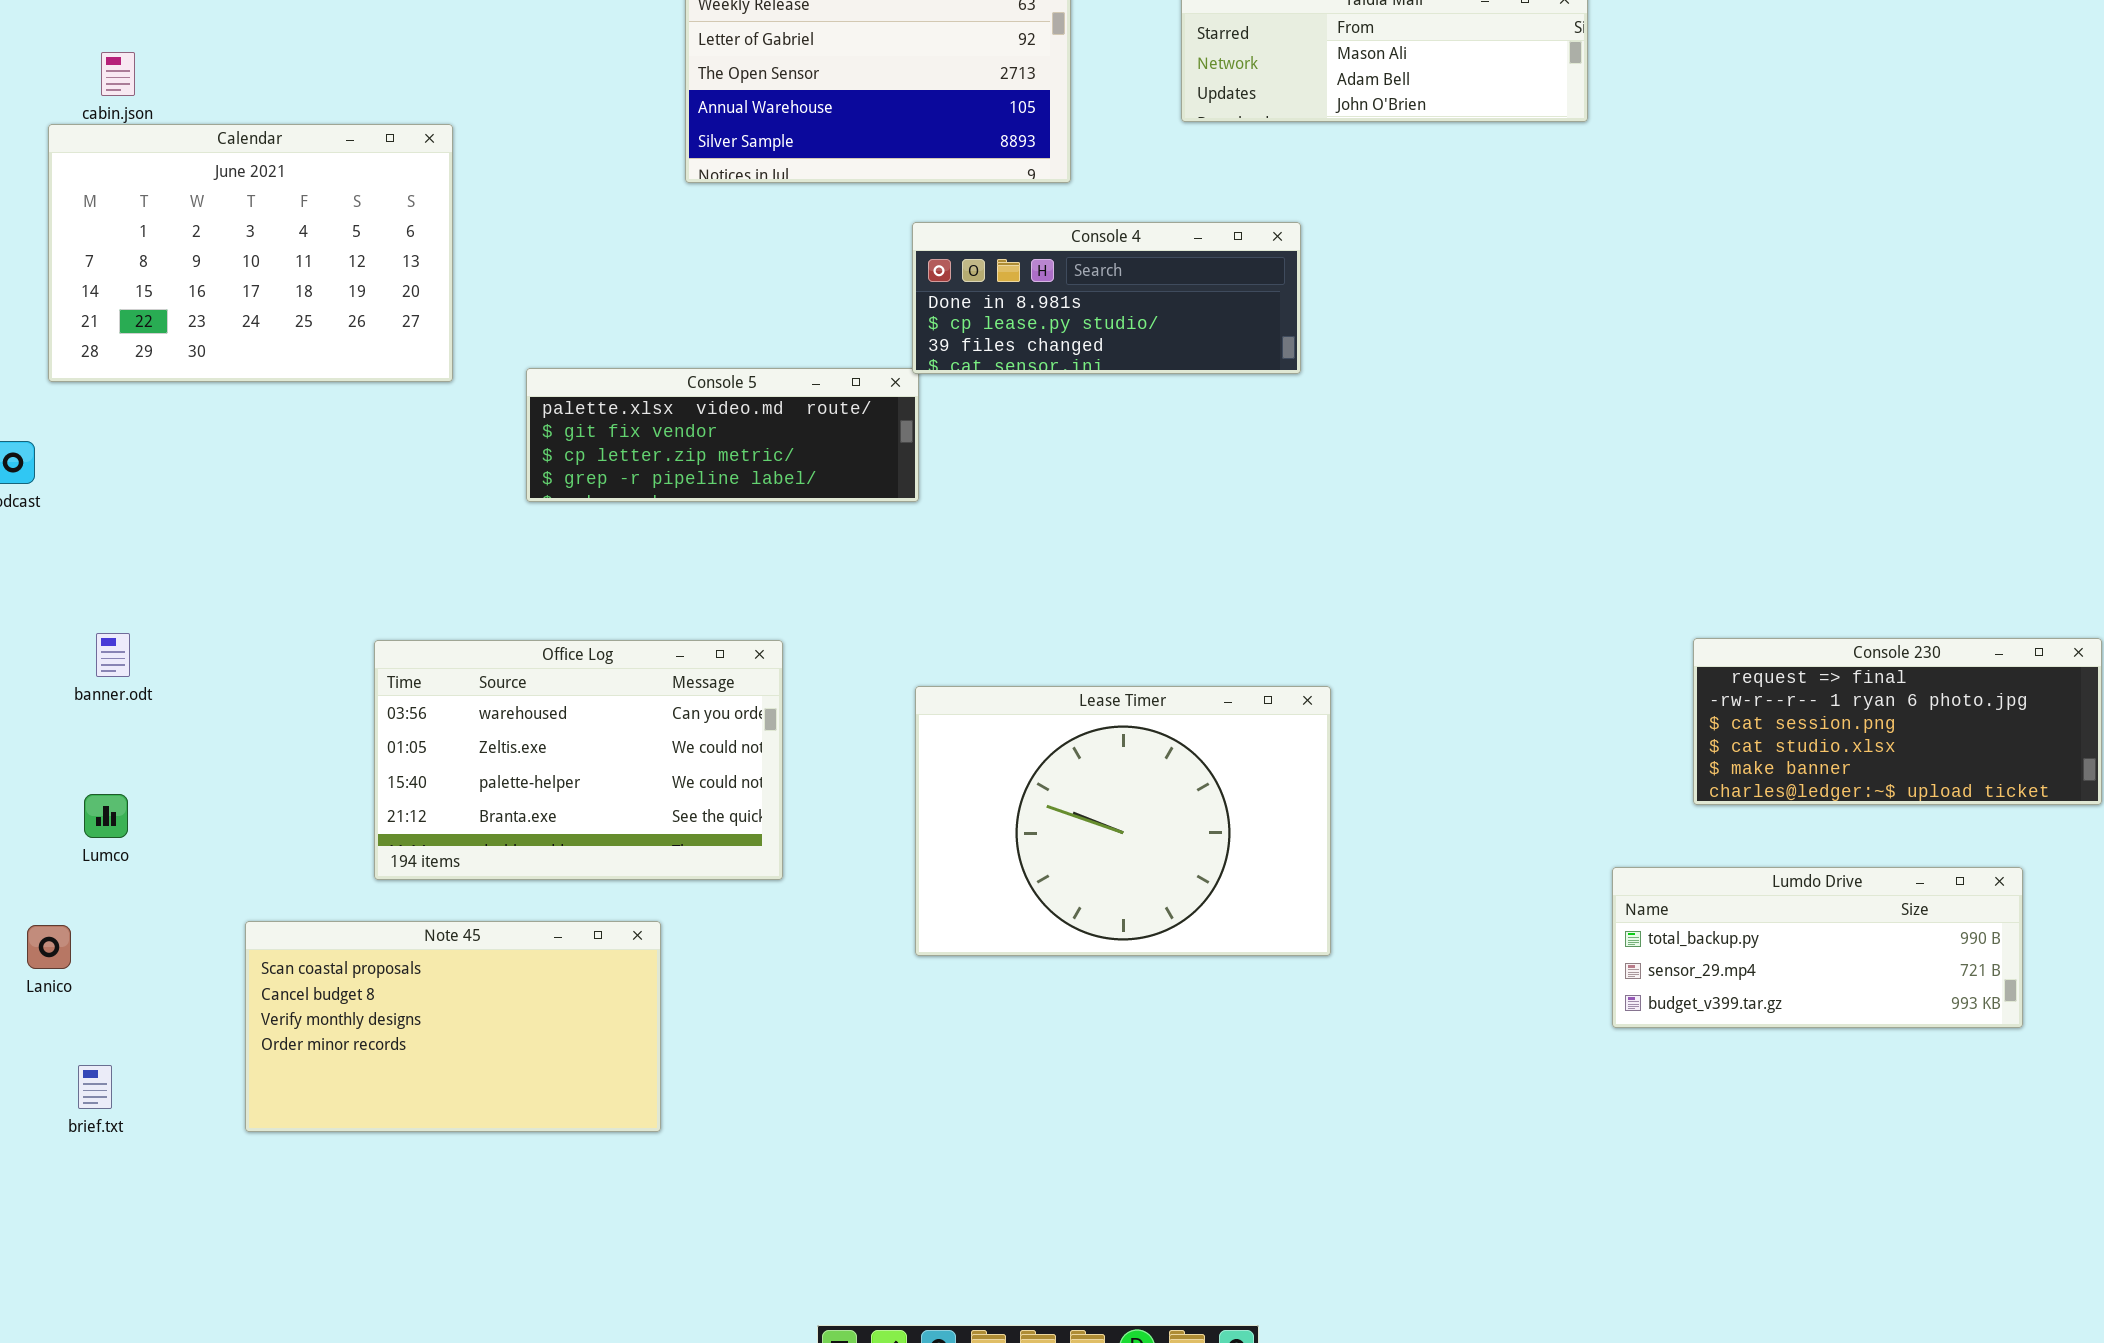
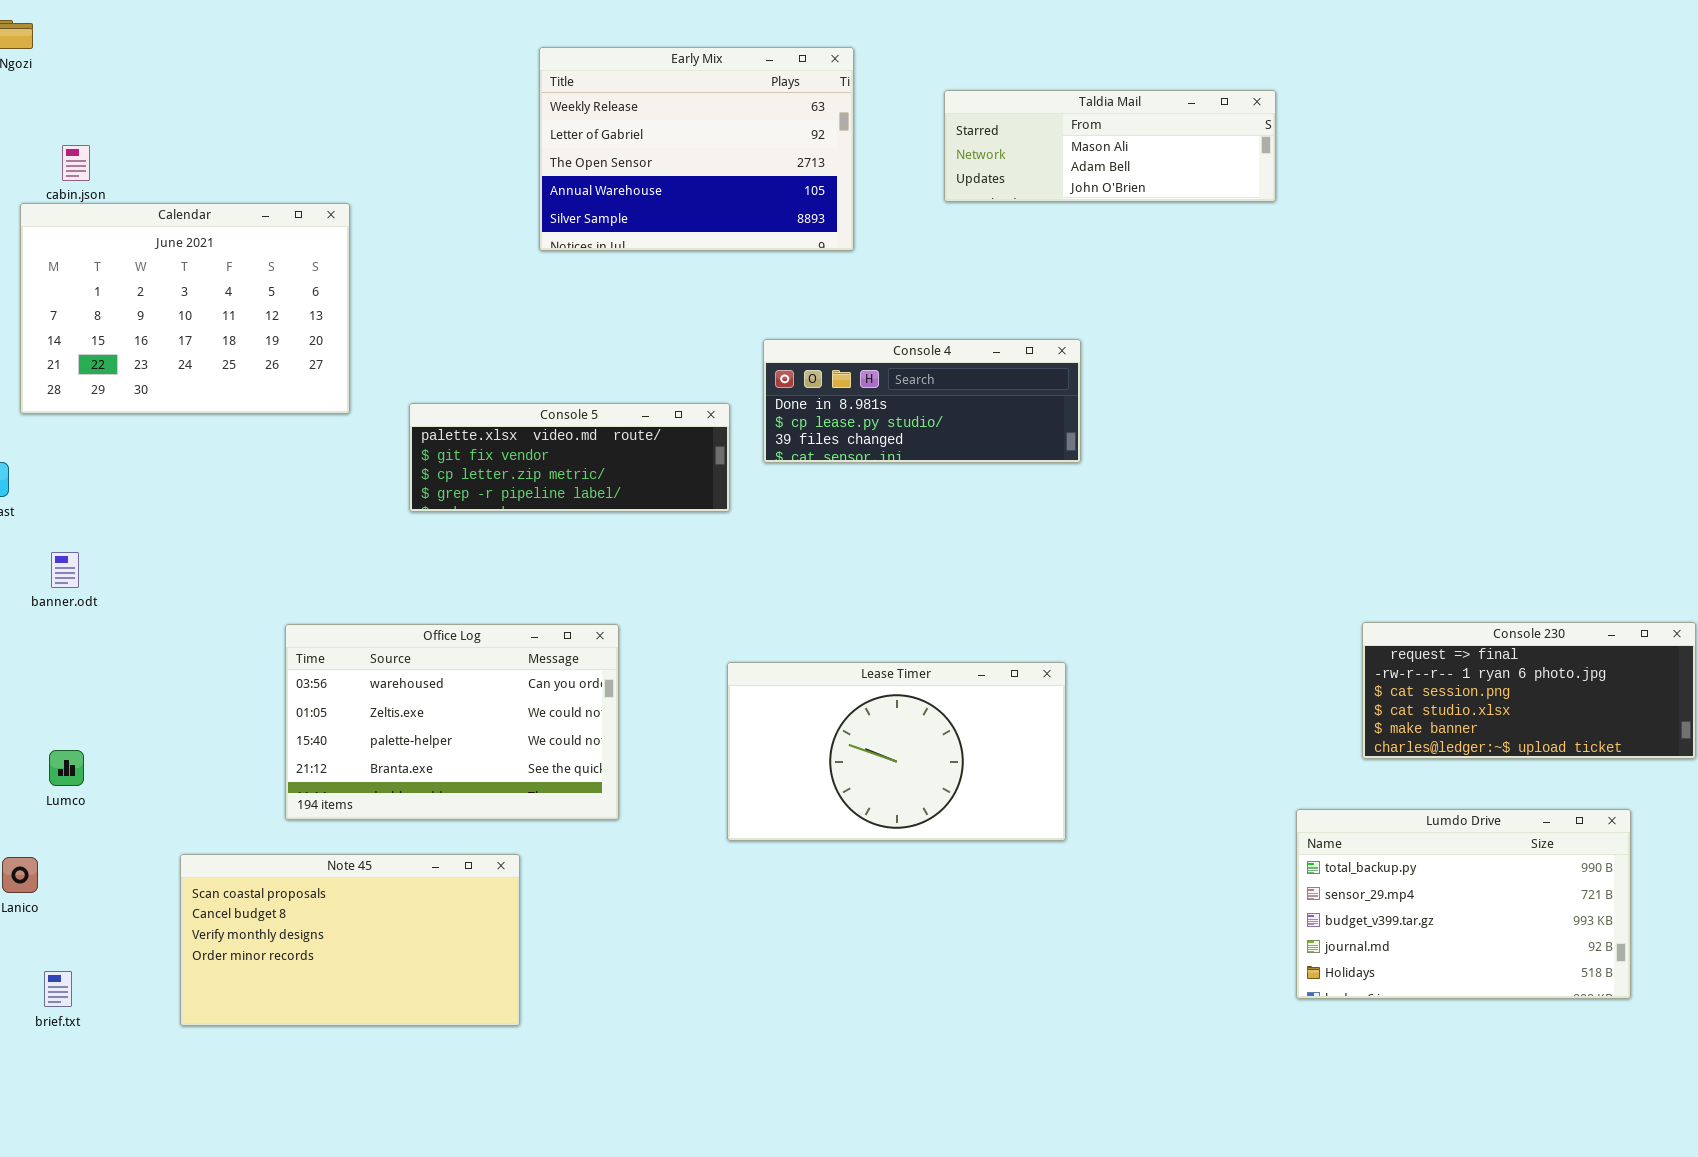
Console 4: [912,222,1301,374] -> [763,339,1081,463], moved
banner.odt: [96,633,130,677] -> [51,552,79,588], moved
Lease Timer: [915,686,1331,956] -> [727,662,1066,841], resized
Lumdo Drive: [1612,867,2023,1028] -> [1296,809,1631,999], resized

